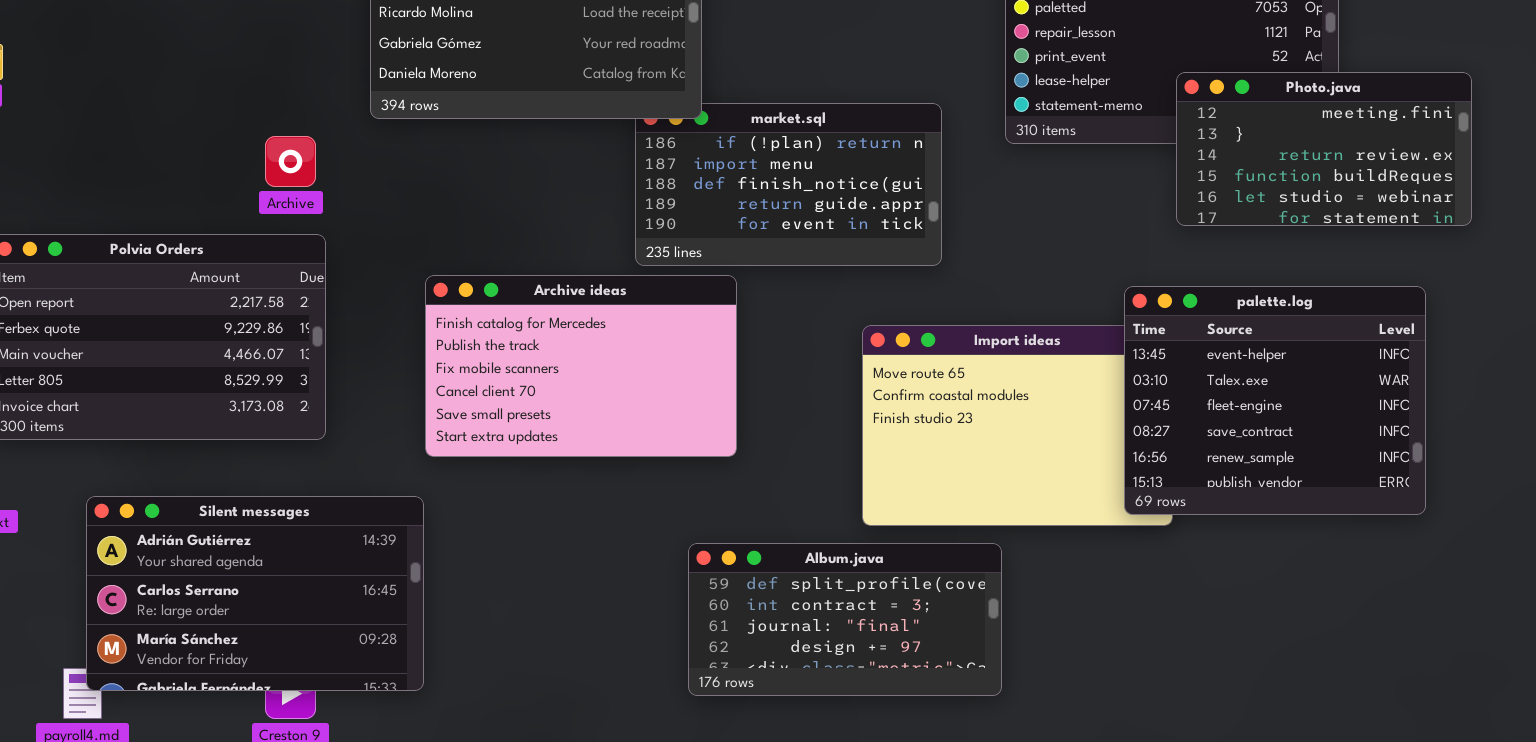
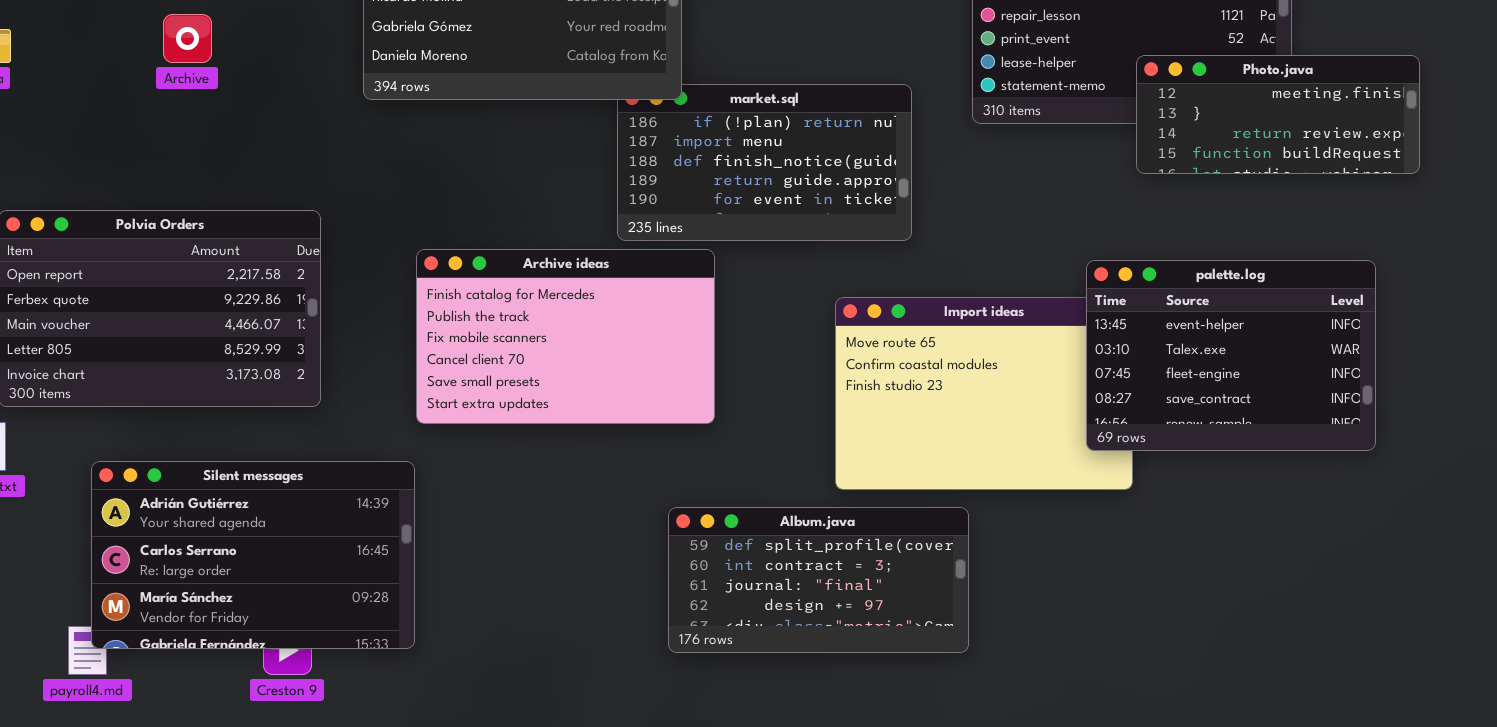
Photo.java: [1176,72,1472,226] -> [1136,55,1420,174], resized
Archive: [265,136,316,187] -> [163,14,212,63], moved
palette.log: [1124,286,1426,515] -> [1086,260,1376,451], resized

